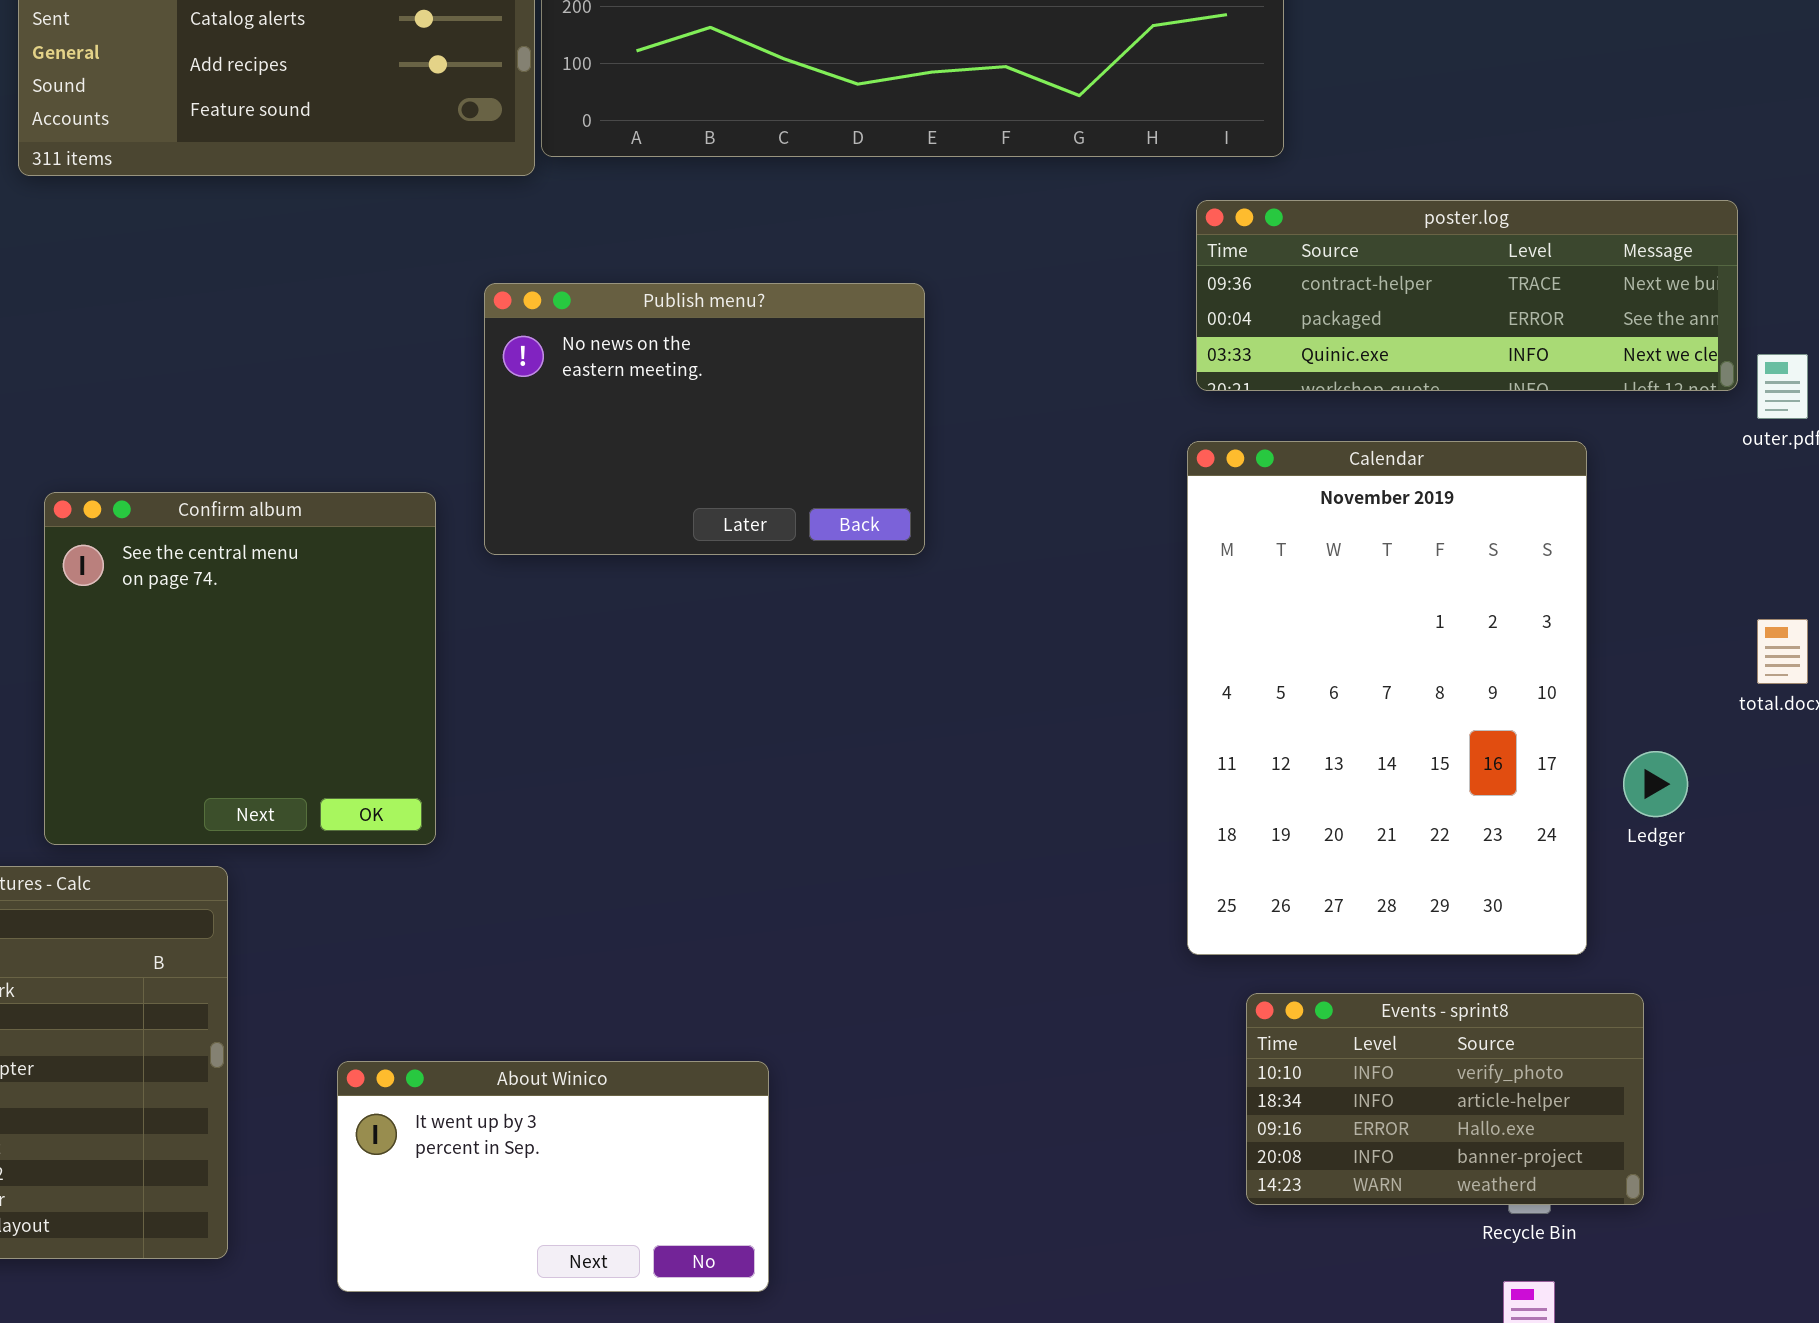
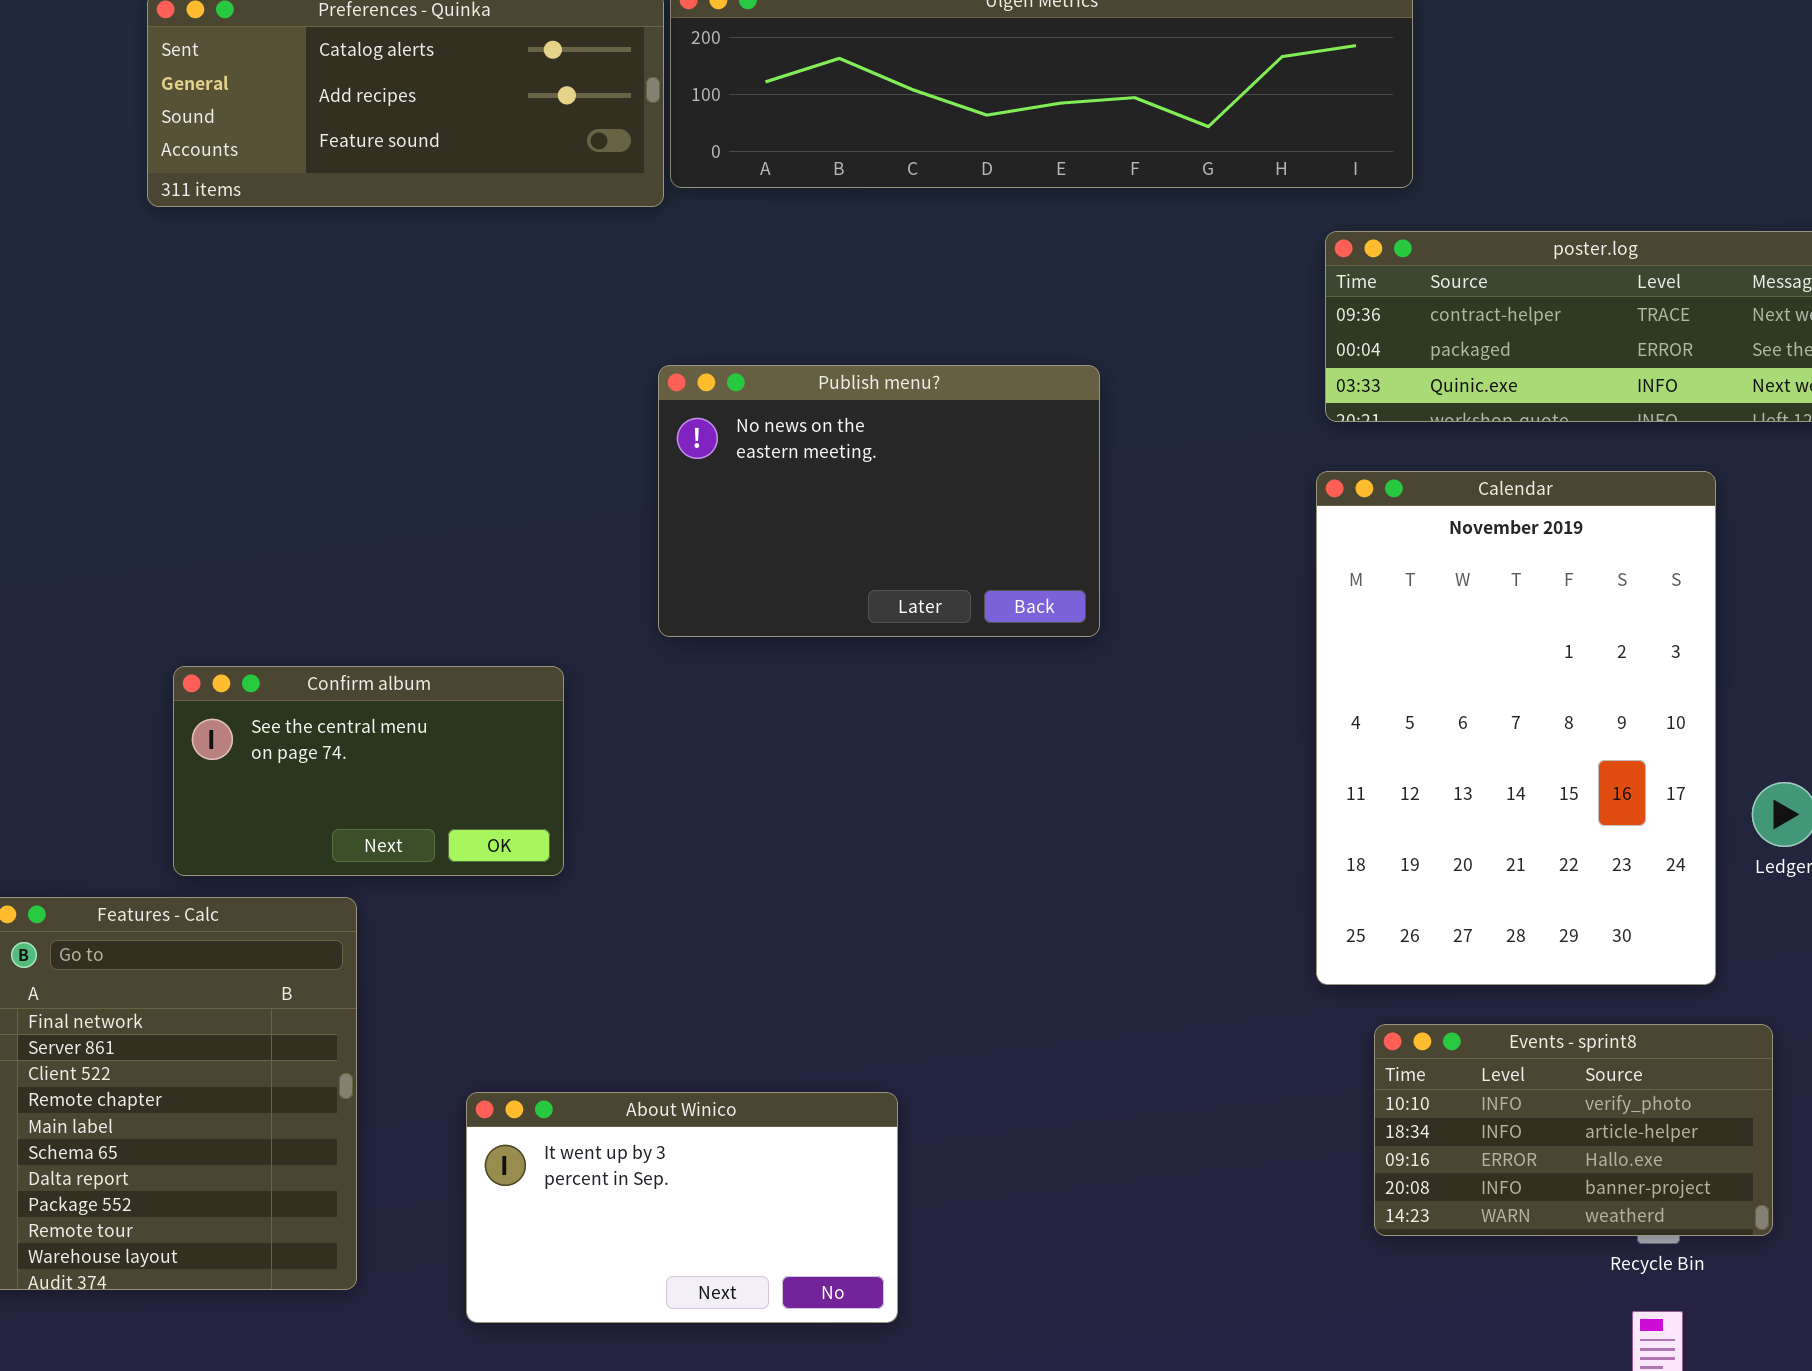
Publish menu?: [484,283,925,555] -> [658,365,1100,637], moved
Confirm album: [44,492,436,845] -> [173,666,564,876], resized

